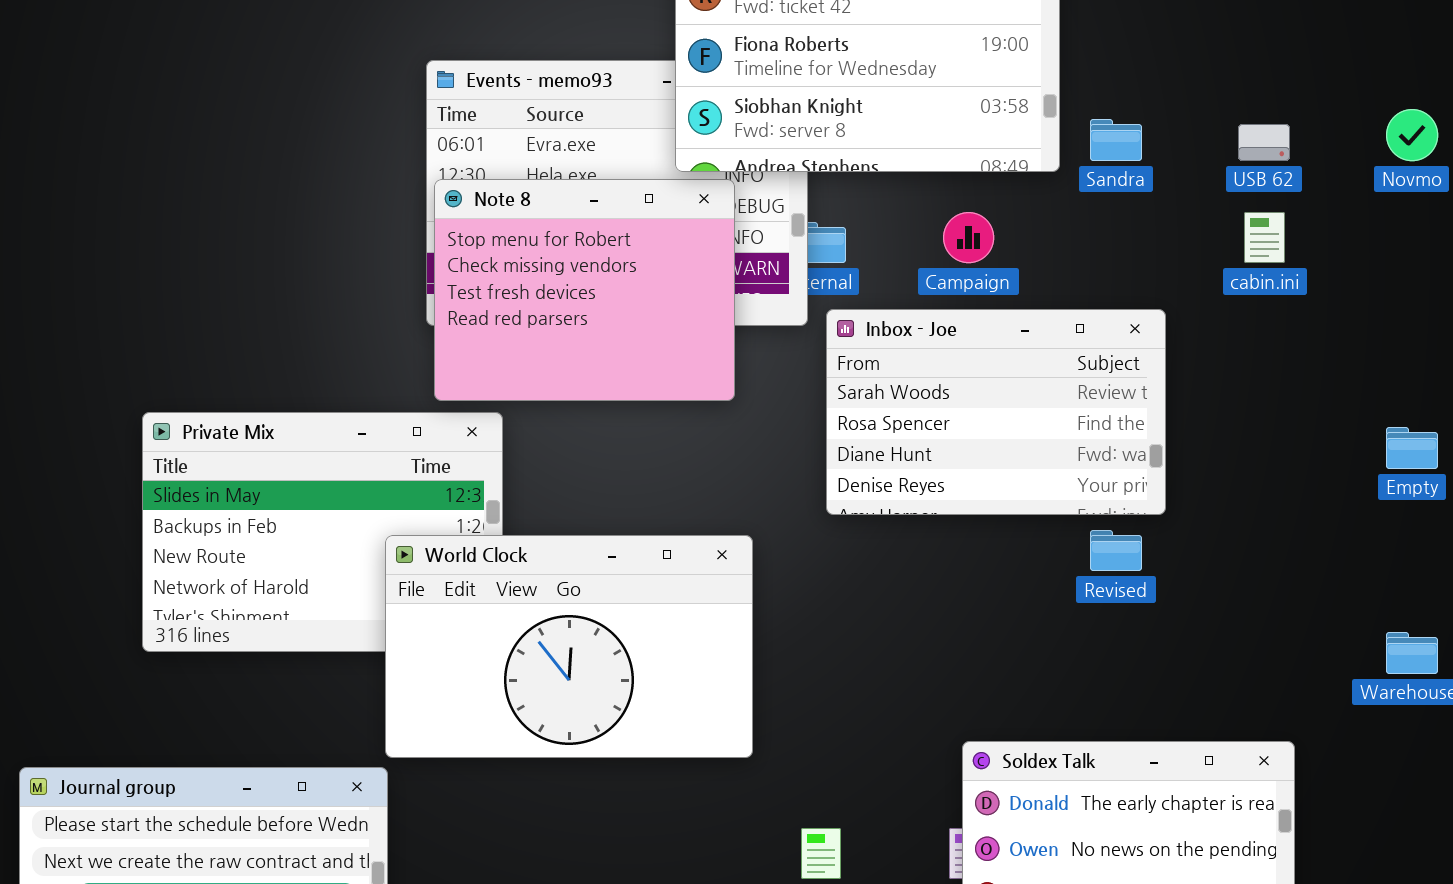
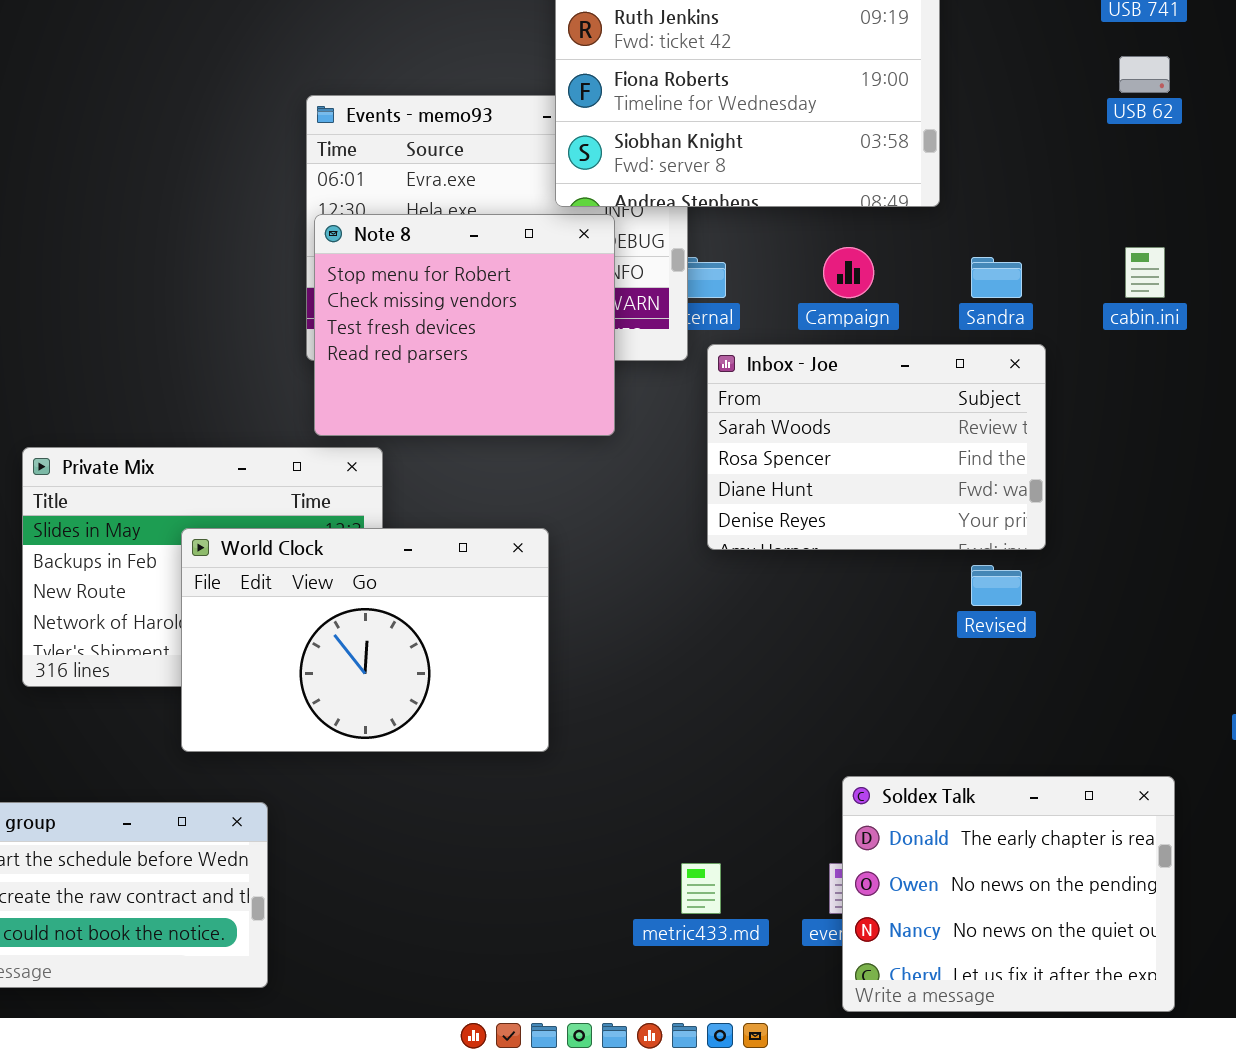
Sandra: [1090,119,1142,161] -> [971,257,1022,298], moved
USB 62: [1238,124,1290,161] -> [1119,56,1170,93], moved
World Clock: [385,535,753,758] -> [181,528,549,752], moved

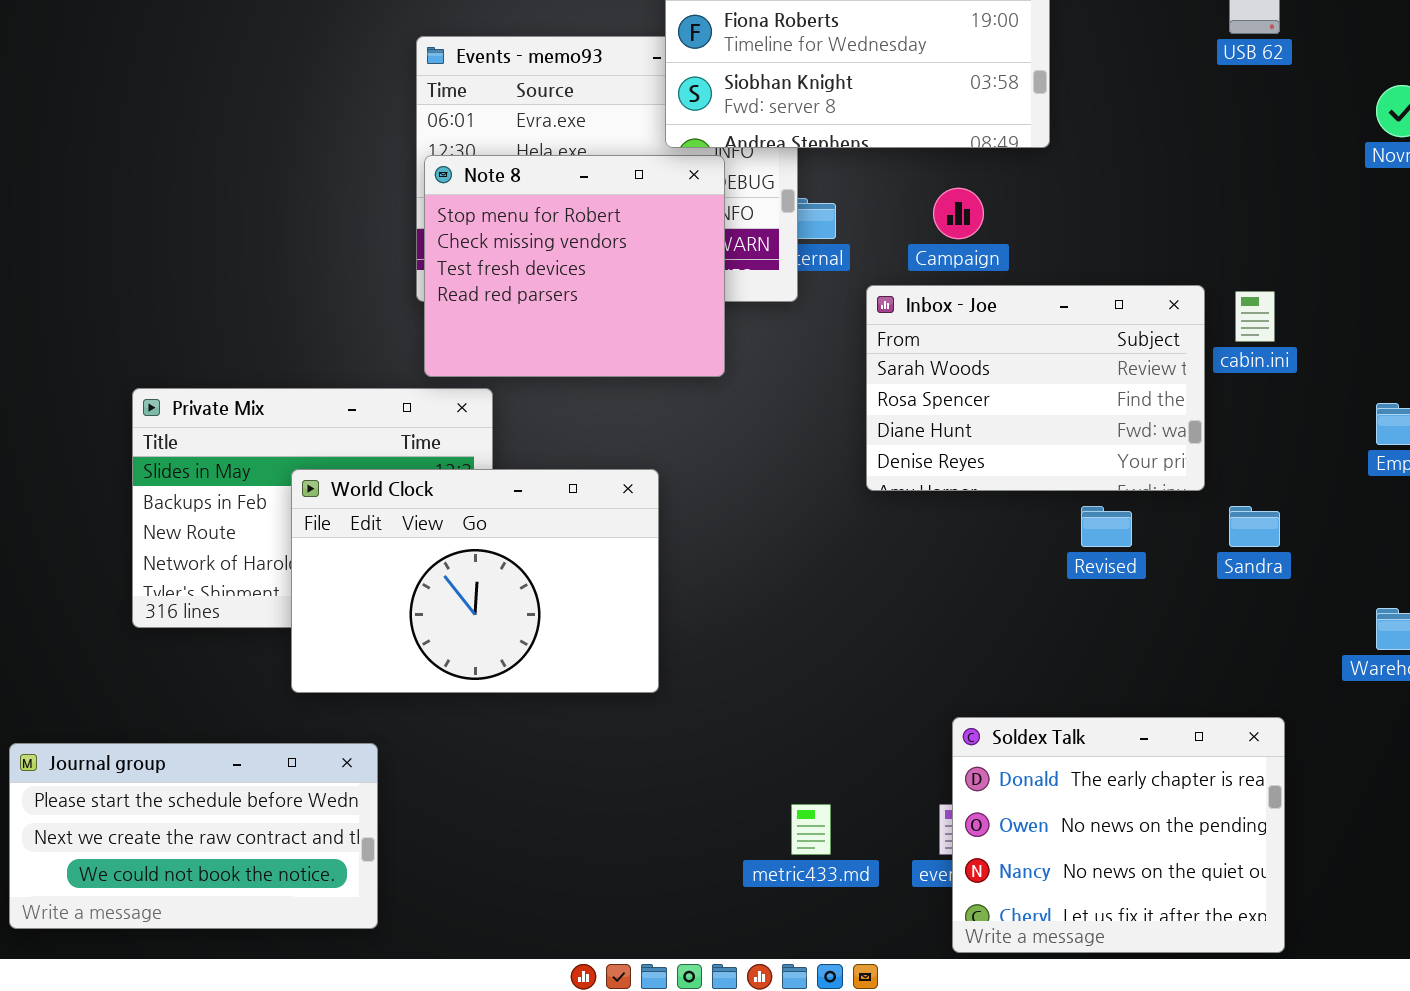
cabin.ini: [1125,247,1165,298] -> [1235,291,1275,342], moved
Sandra: [971,257,1022,298] -> [1229,506,1280,547], moved
Inbox - Joe: [707,344,1046,550] -> [866,285,1205,491], moved

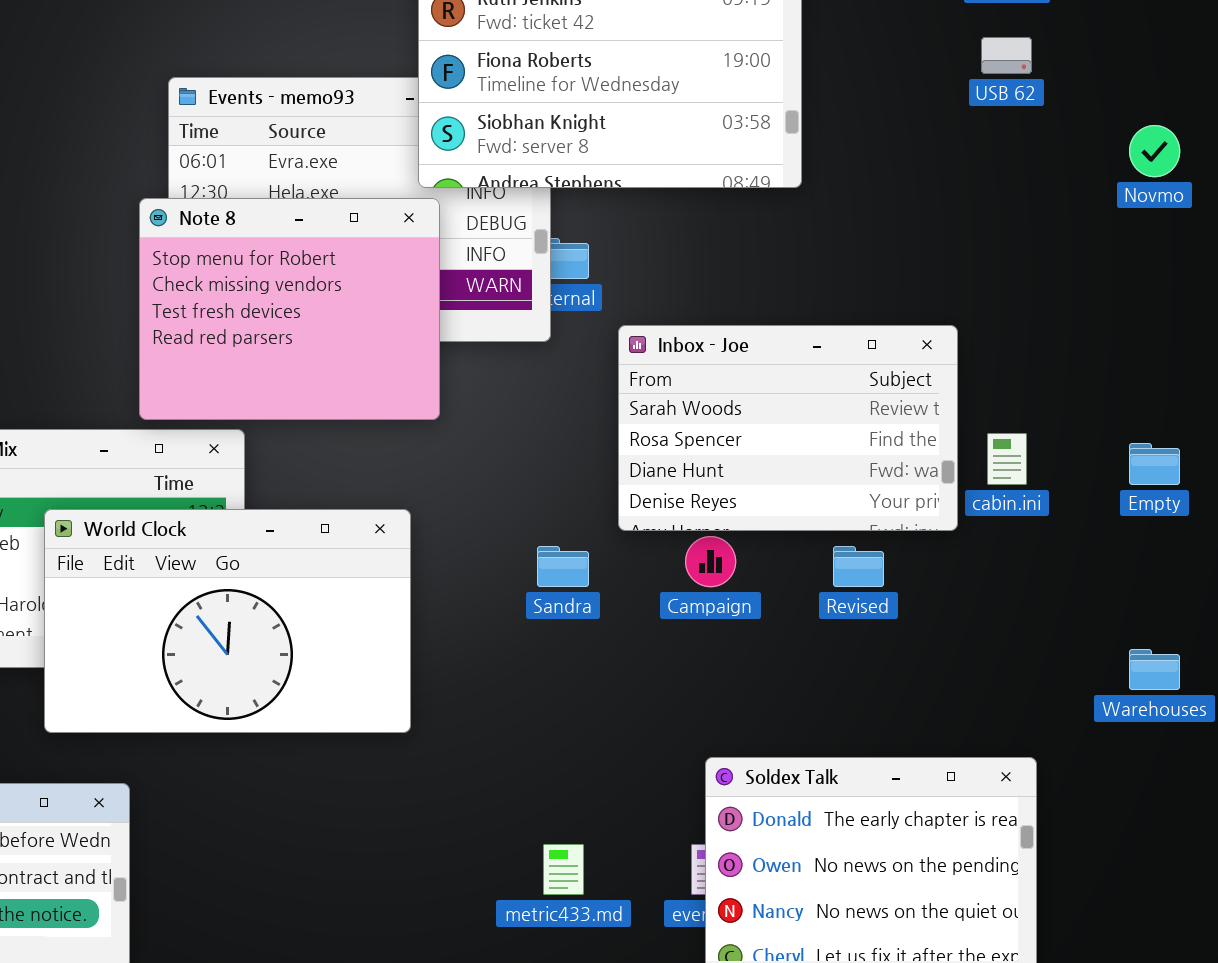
Note 8: [424,155,725,377] -> [139,198,440,420], moved
Campaign: [933,188,984,239] -> [685,536,736,587], moved
cabin.ini: [1235,291,1275,342] -> [987,433,1027,485], moved
Sandra: [1229,506,1280,547] -> [537,546,589,587], moved

